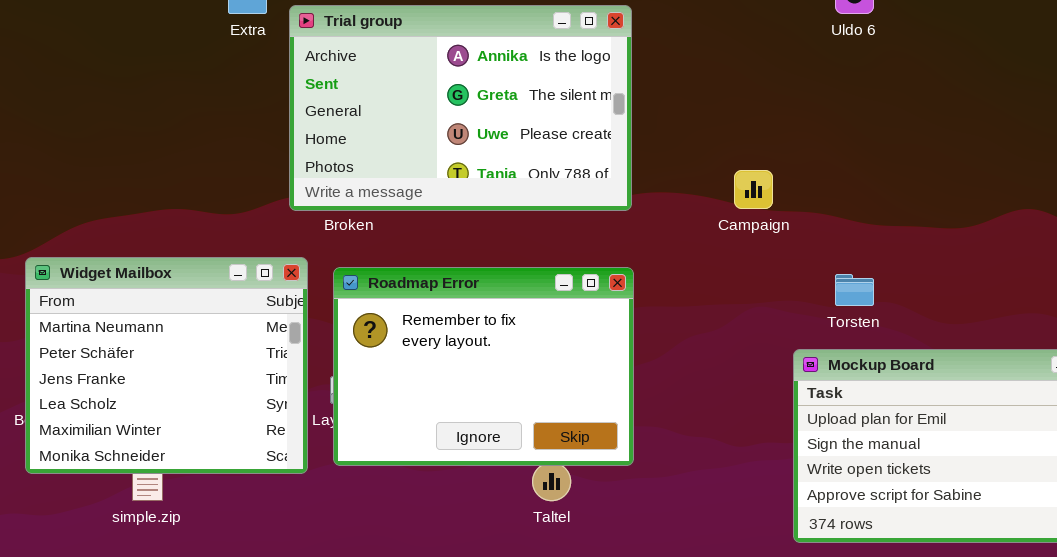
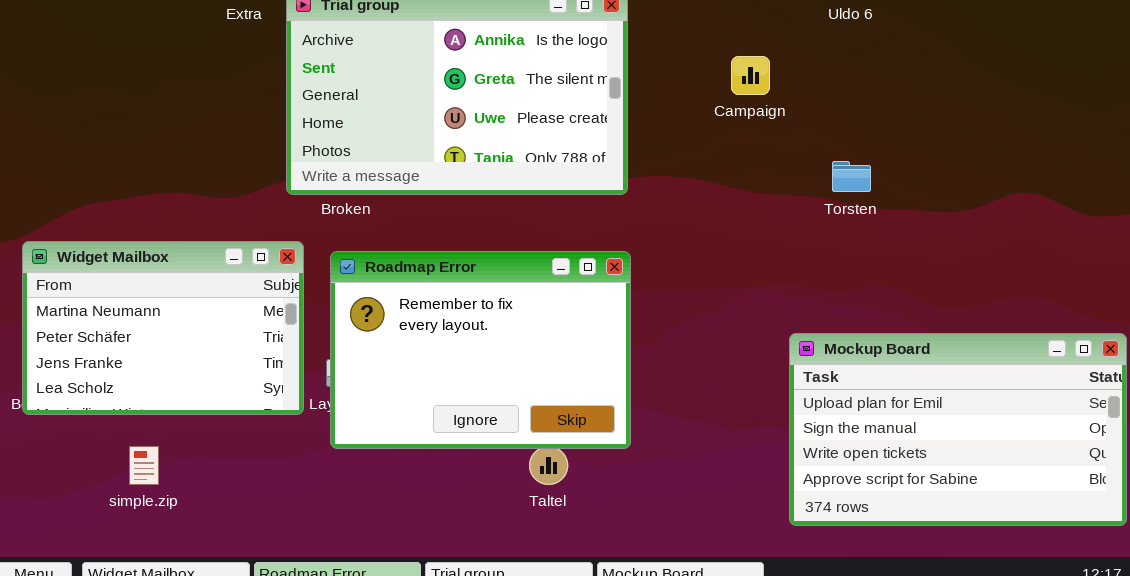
Campaign: [734,170,773,209] -> [731,56,770,95], moved
Widget Mailbox: [25,257,308,474] -> [22,241,304,415], resized
Torsten: [835,274,874,306] -> [832,161,871,192], moved

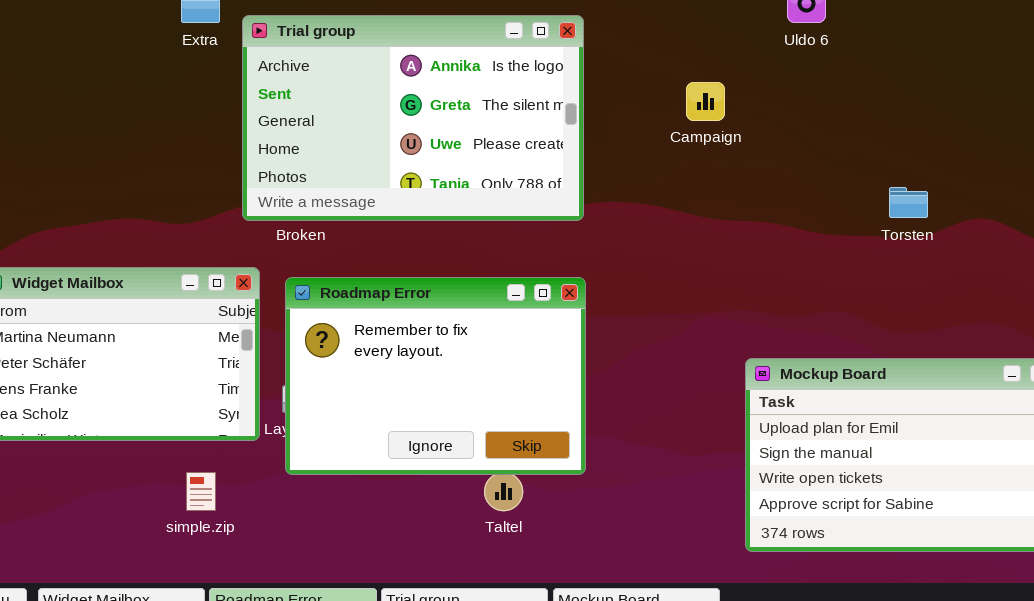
Torsten: [832,161,871,192] -> [889,187,928,218], moved
simple.zip: [129,446,159,485] -> [186,472,216,511], moved

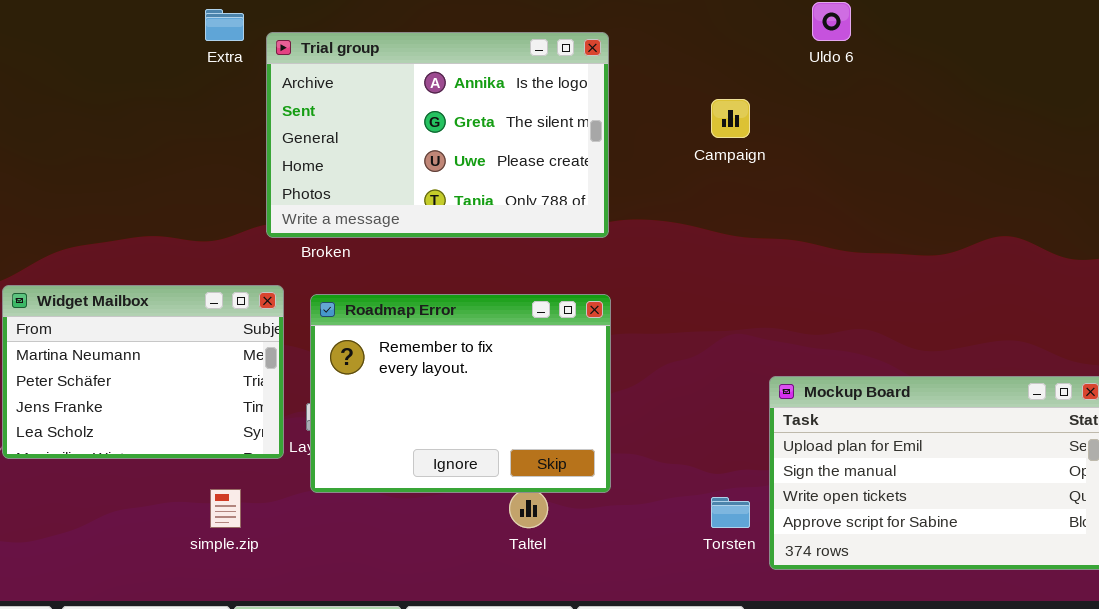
Torsten: [889,187,928,218] -> [711,497,750,528], moved

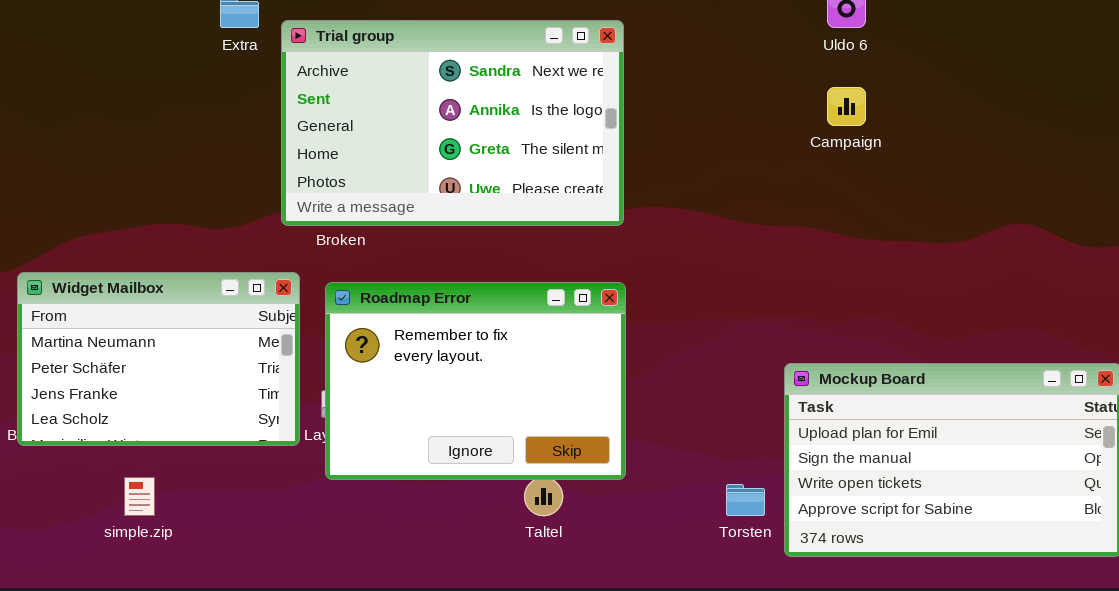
Trial group: [266,32,609,238] -> [281,20,624,226], scrolled up 1 row
Campaign: [711,99,750,138] -> [827,87,866,126], moved
simple.zip: [210,489,241,528] -> [124,477,155,516], moved

